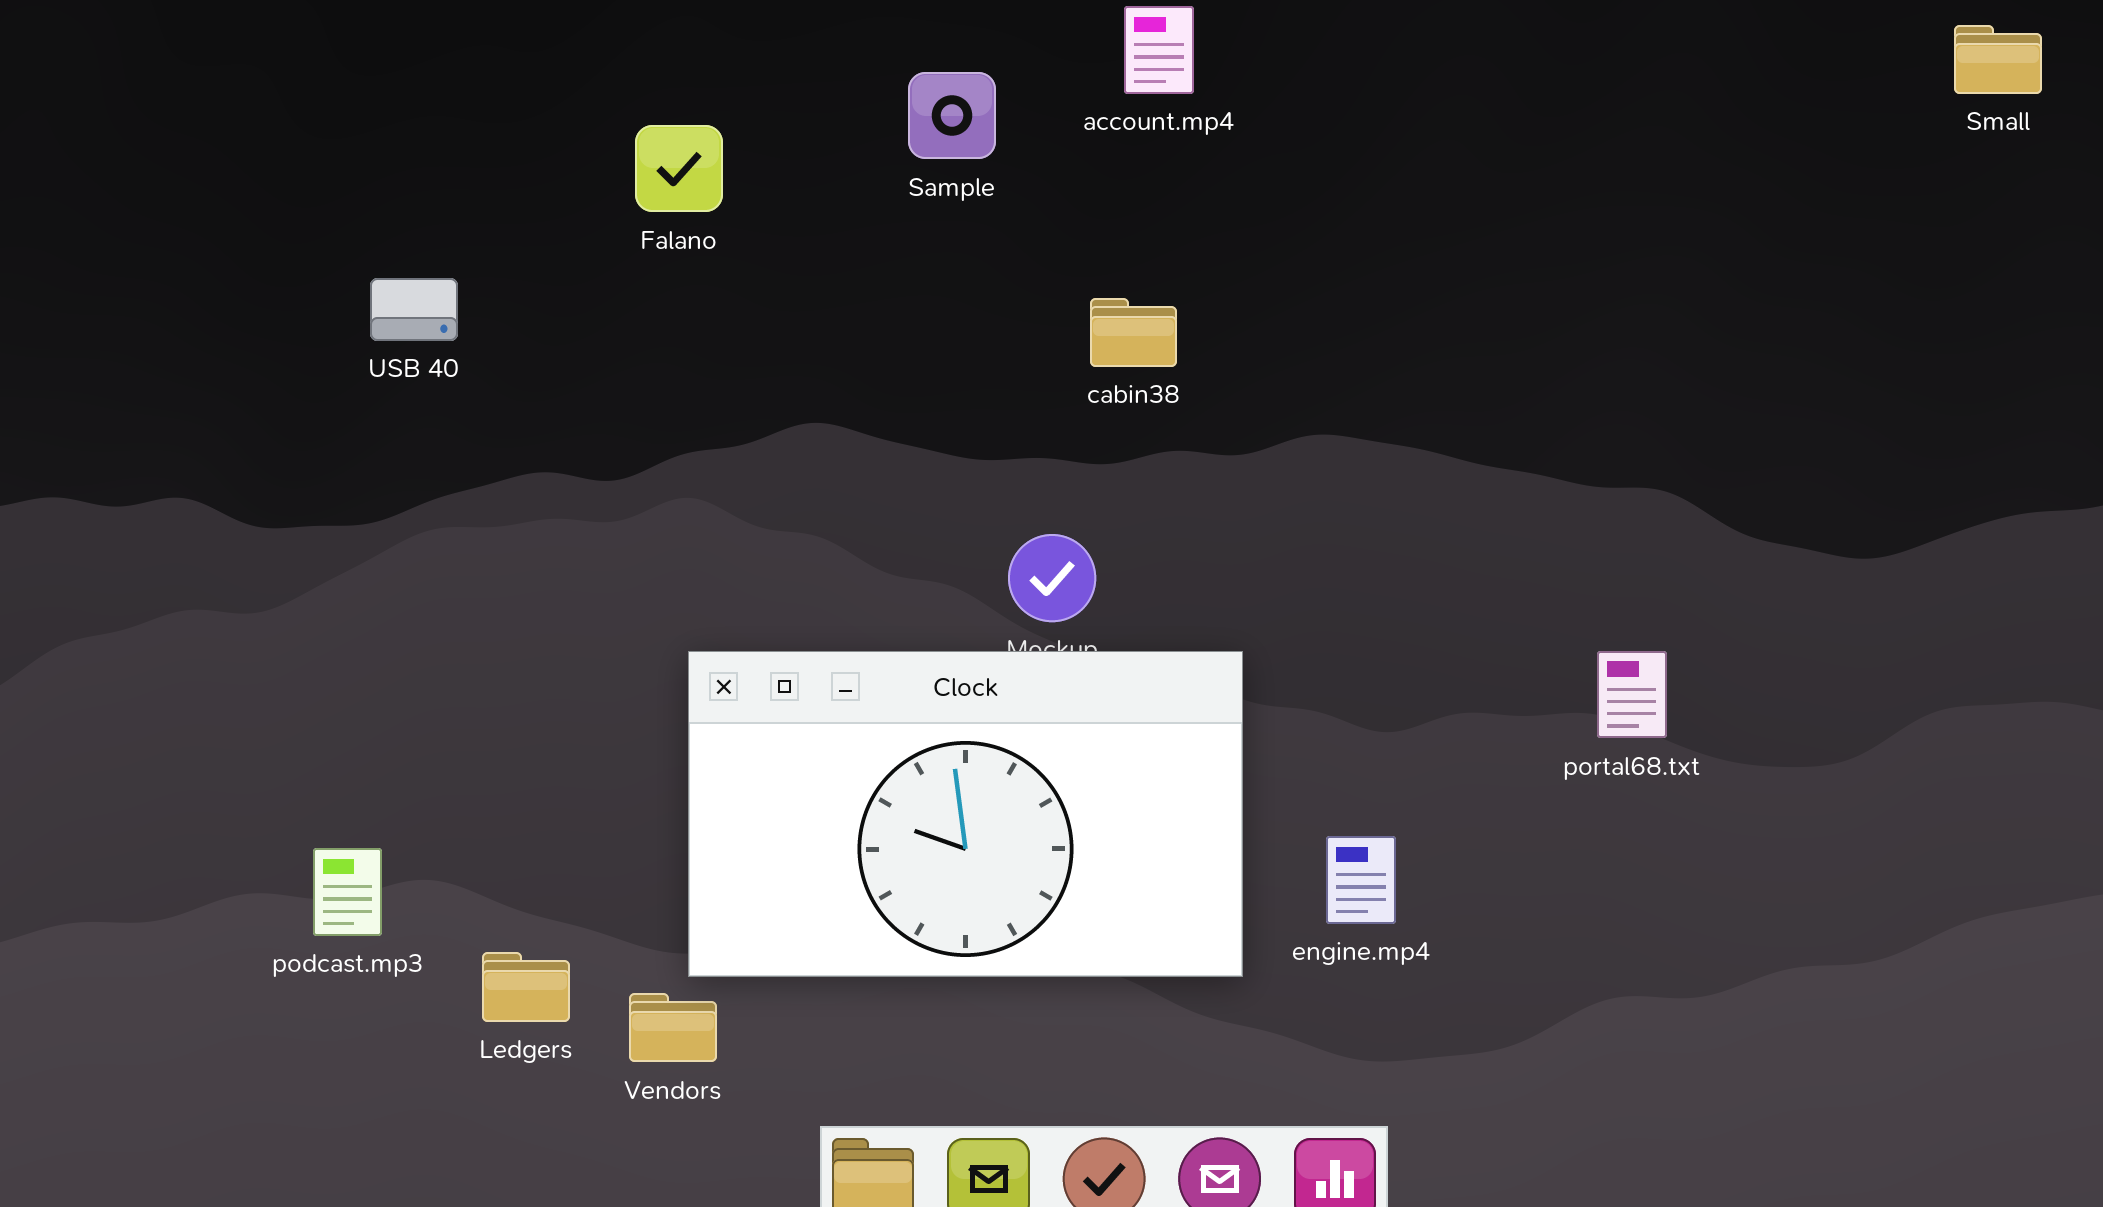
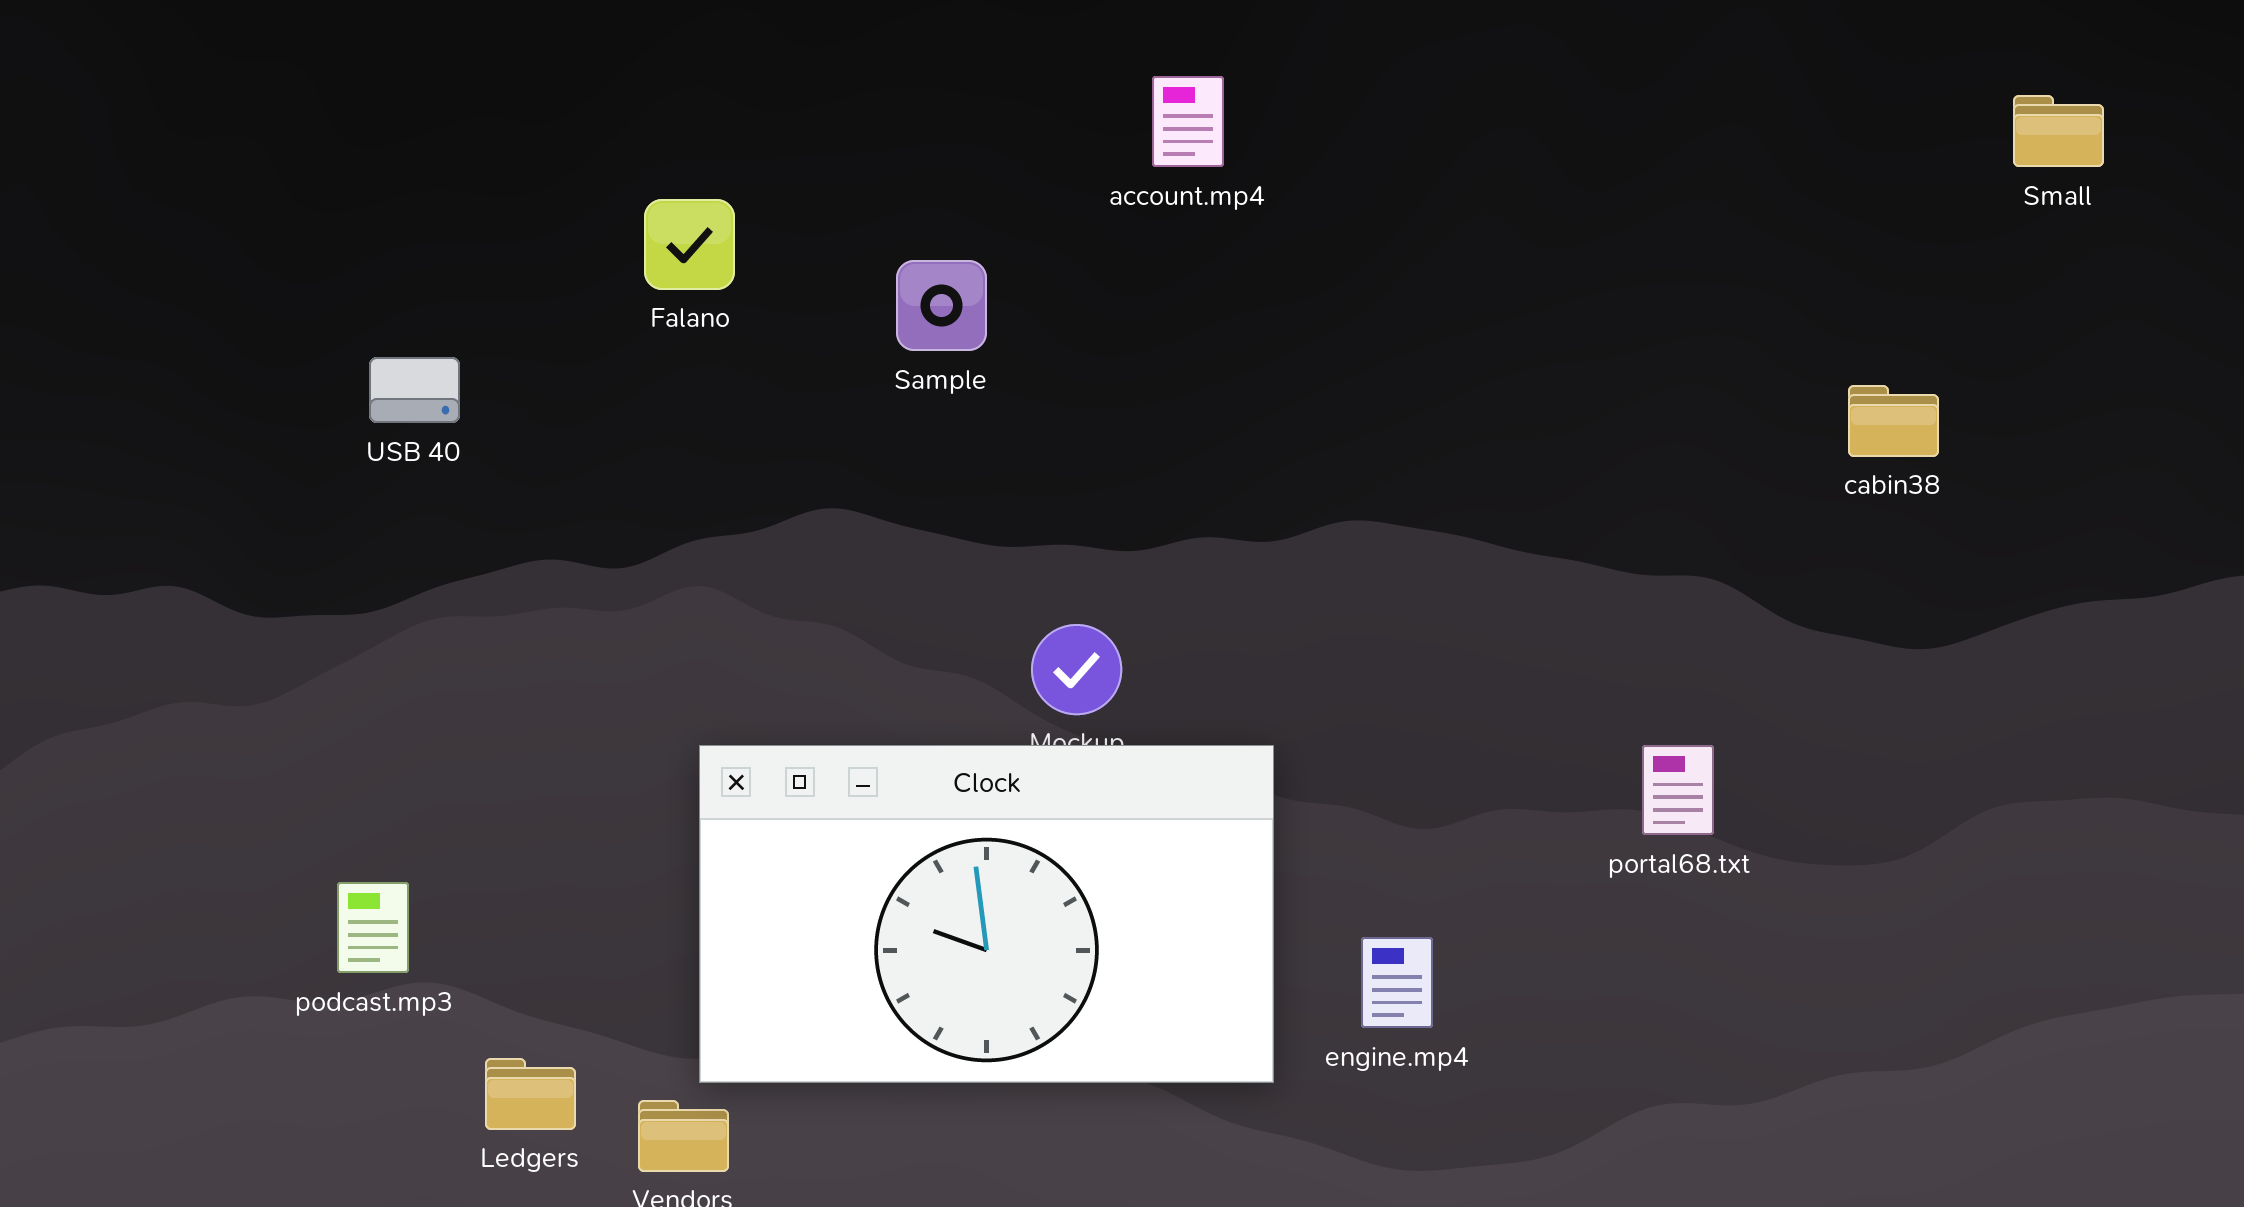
Sample: [908,72,996,159] -> [896,260,987,351], moved
cabin38: [1090,298,1177,367] -> [1848,385,1939,457], moved
podcast.mp3: [313,848,382,936] -> [337,882,409,973], moved

